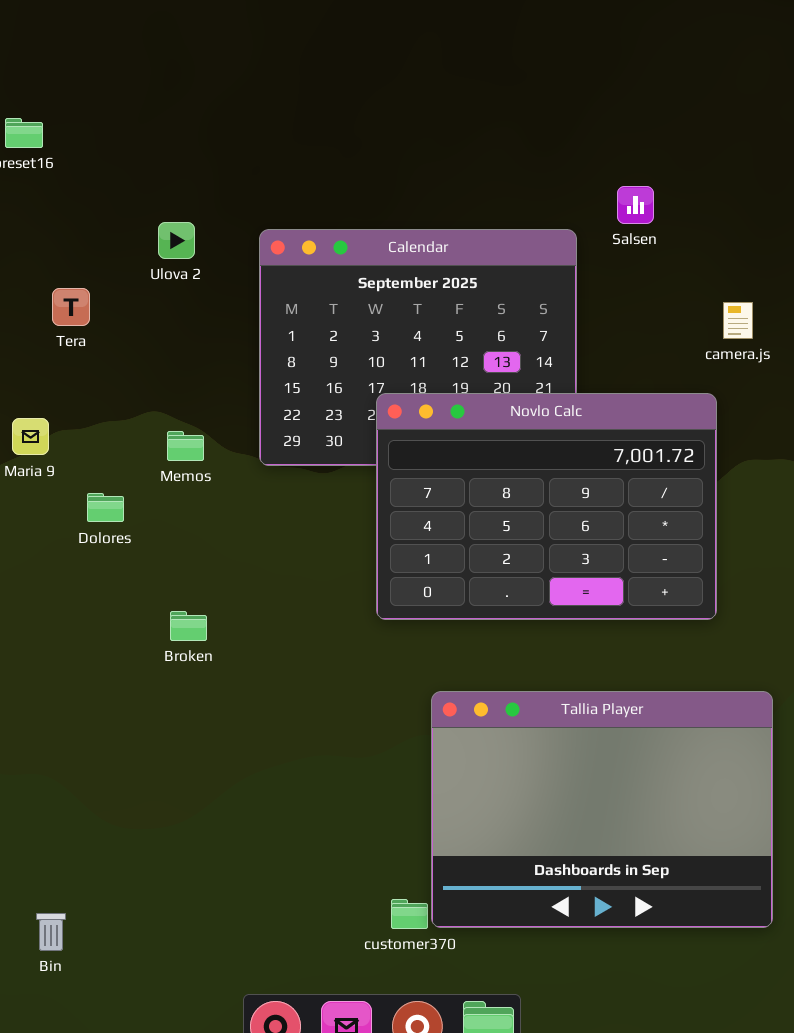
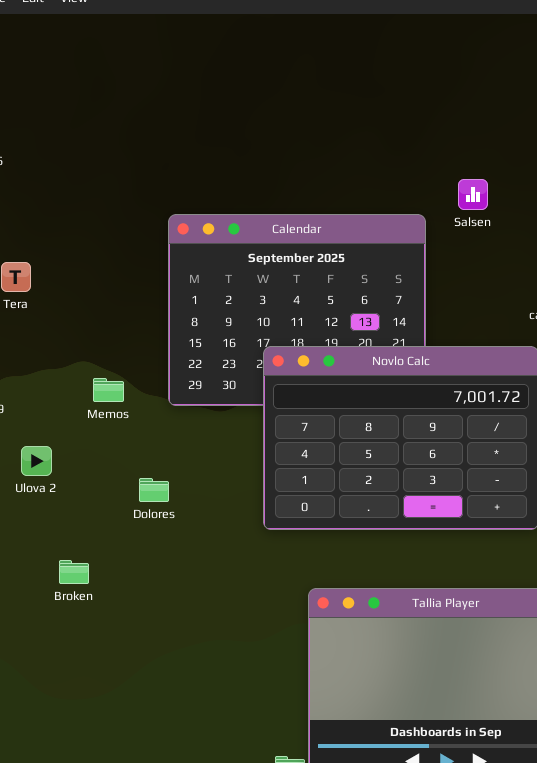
Ulova 2: [158,222,195,259] -> [21,446,52,476], moved
Dolores: [87,493,124,522] -> [139,478,169,502], moved
Broken: [170,611,207,641] -> [59,560,89,584], moved

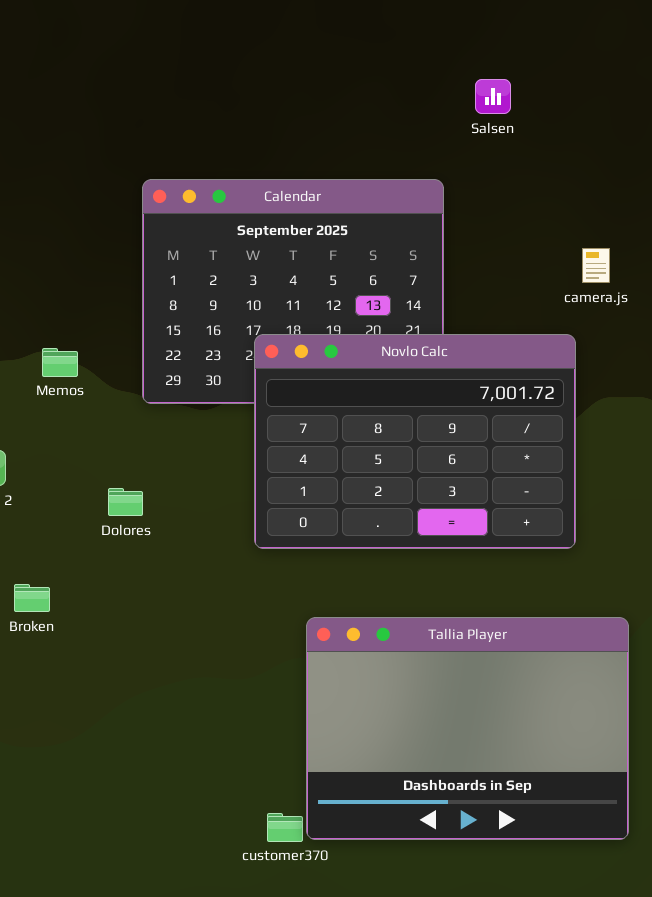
Salsen: [458,179,488,210] -> [475,79,511,114], moved
Memos: [93,378,124,402] -> [42,348,78,377], moved

